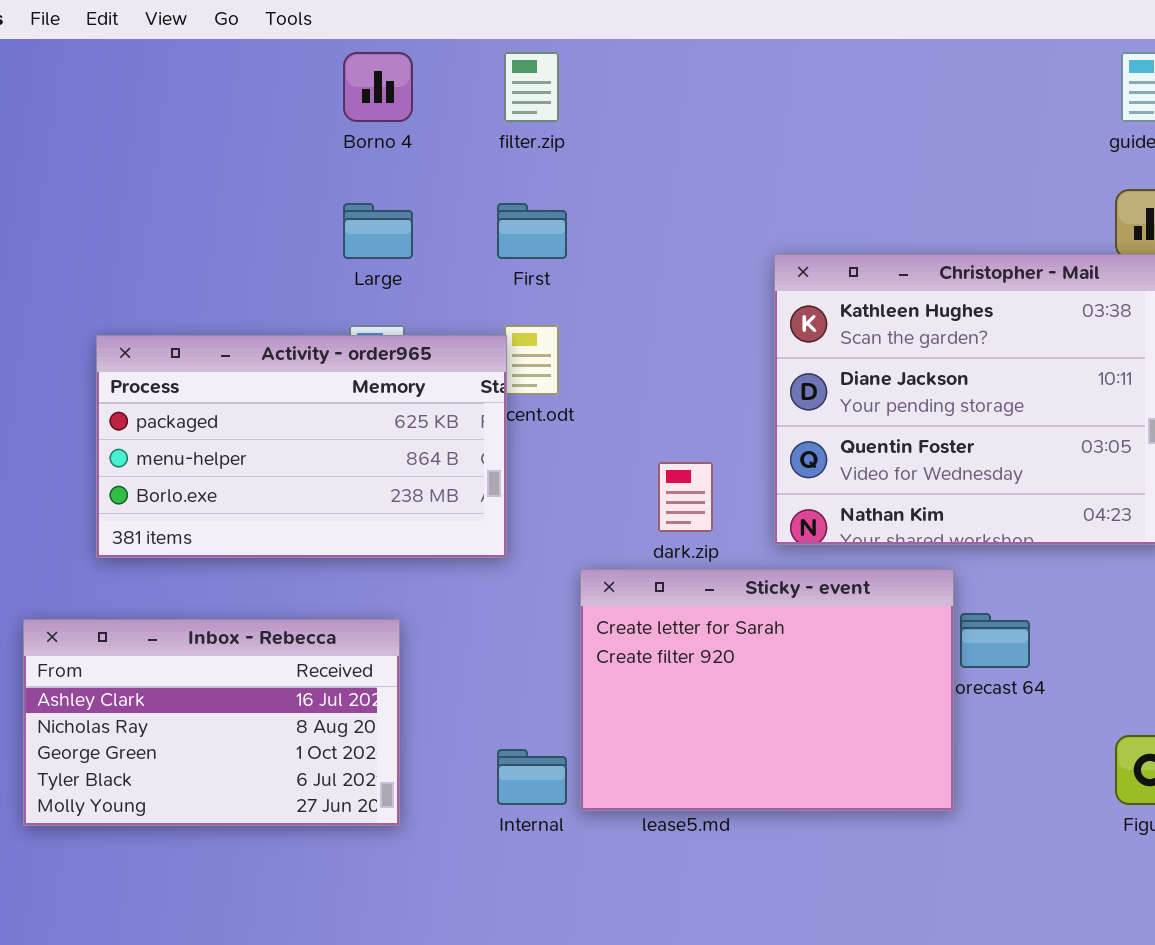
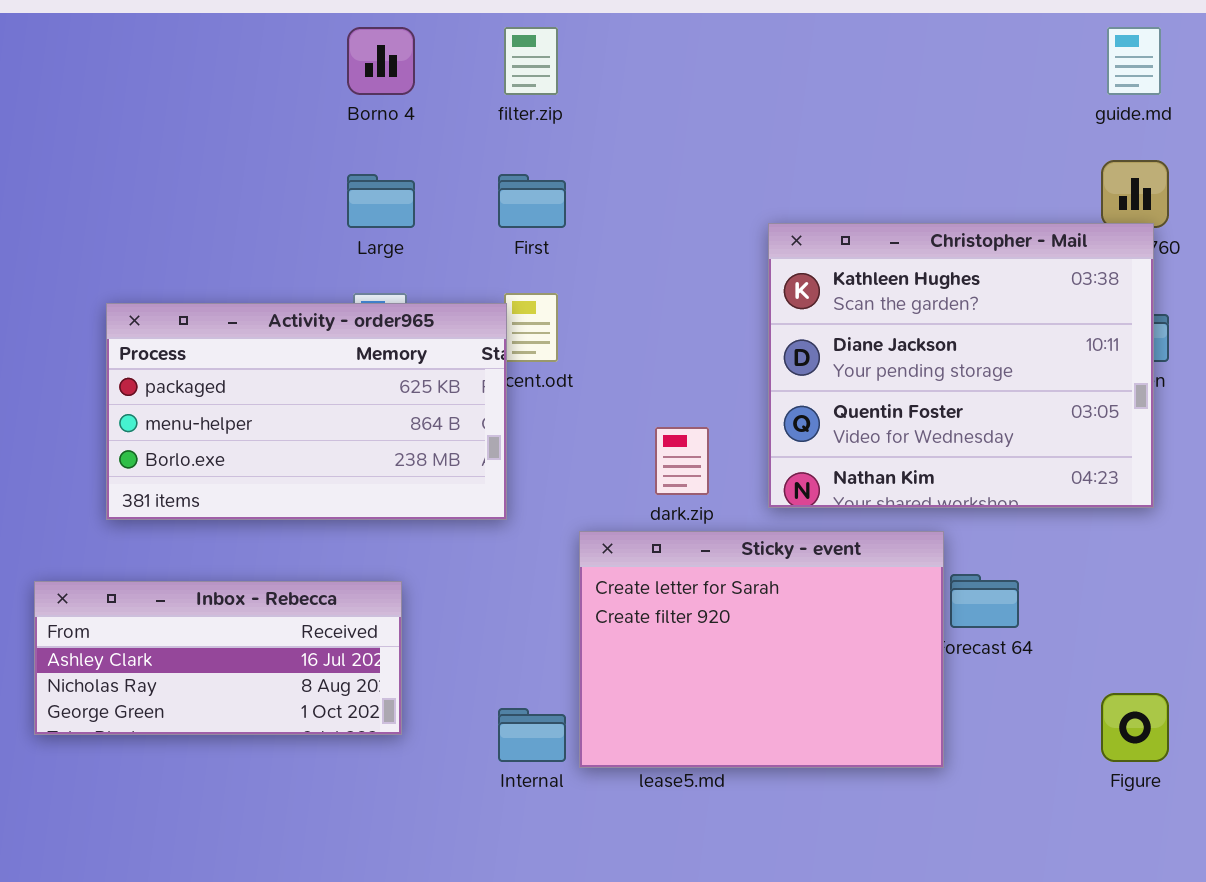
Inbox - Rebecca: [23,619,400,826] -> [34,581,402,735], resized

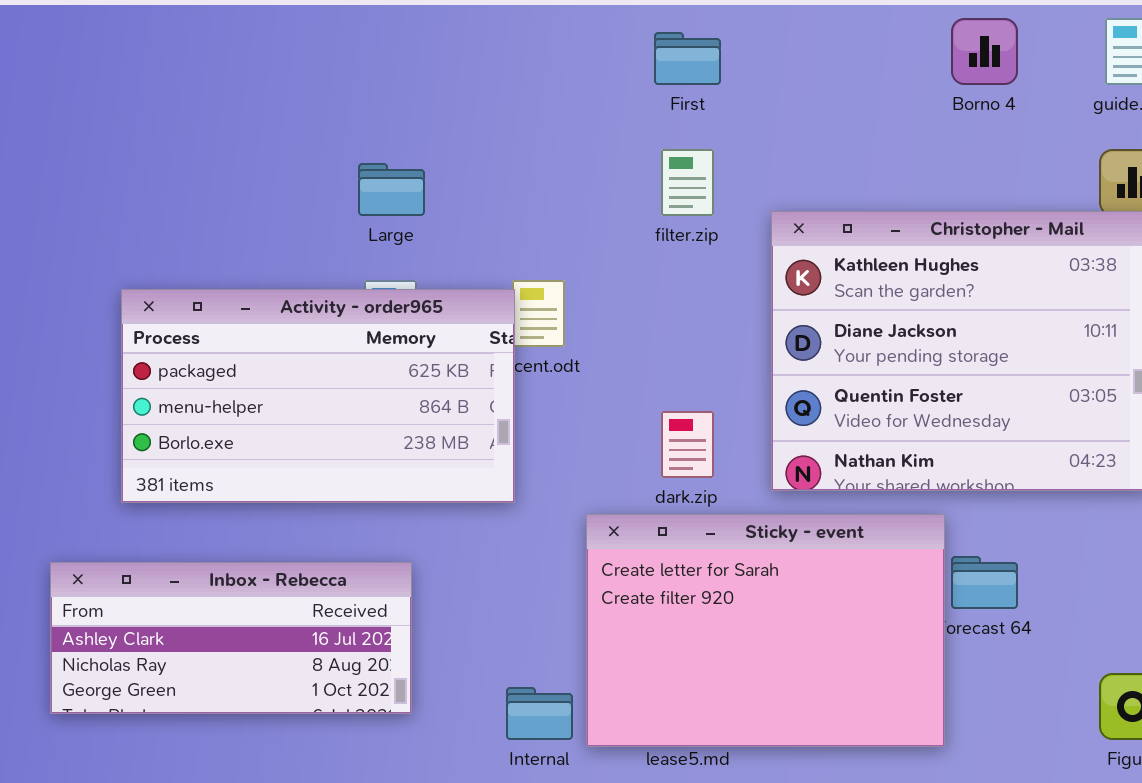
Borno 4: [347,27,415,95] -> [951,18,1018,85], moved
filter.zip: [504,27,558,95] -> [661,149,714,216], moved
First: [498,174,566,228] -> [654,32,721,85], moved

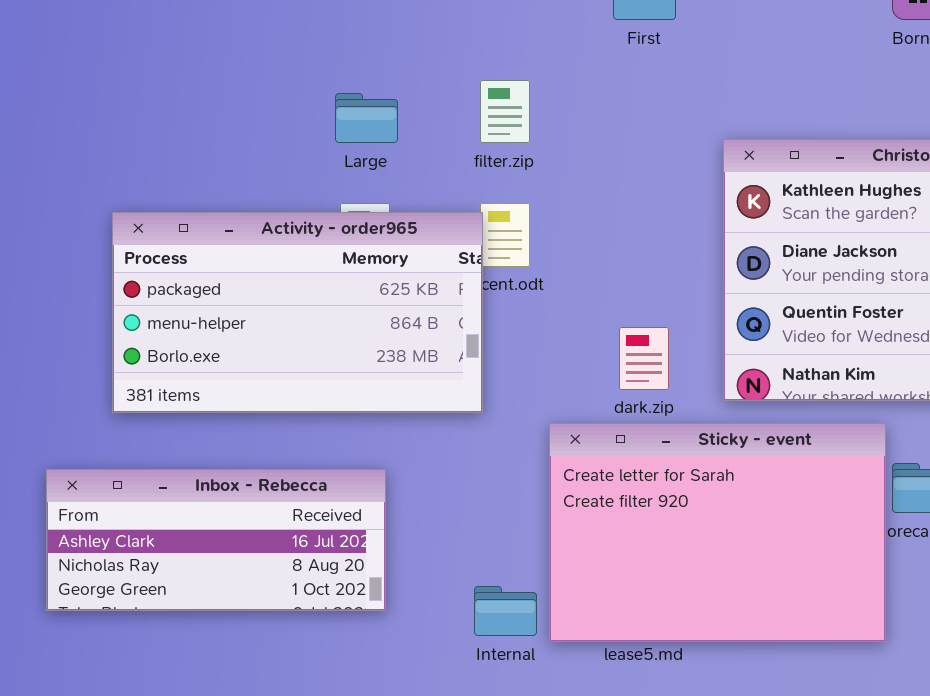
filter.zip: [661,149,714,216] -> [480,80,530,143], moved

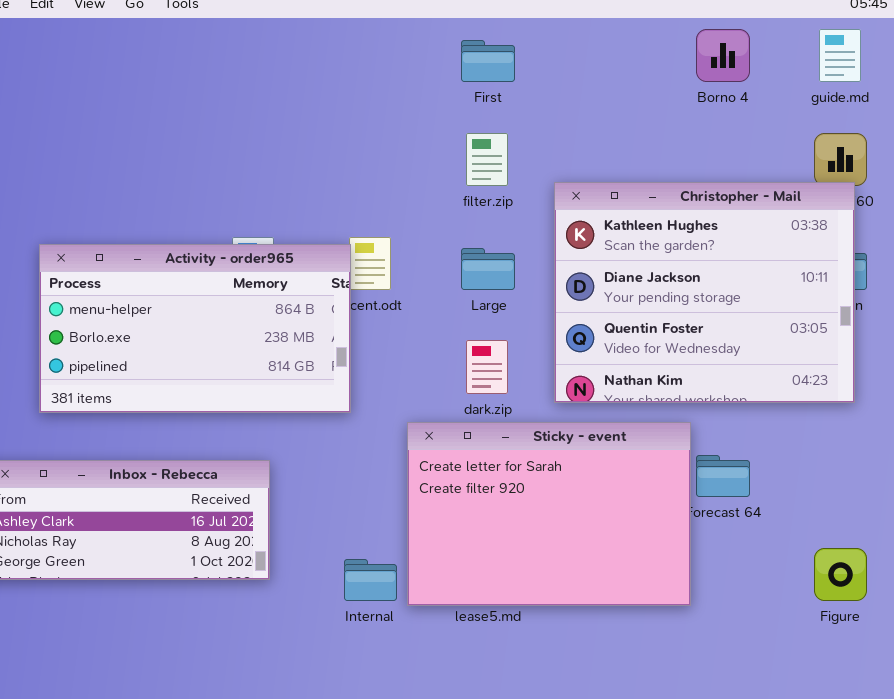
filter.zip: [480,80,530,143] -> [466,133,508,186], moved
Large: [335,93,398,143] -> [461,248,515,290], moved
Activity - order965: [112,212,483,413] -> [39,244,351,413], scrolled down 1 row

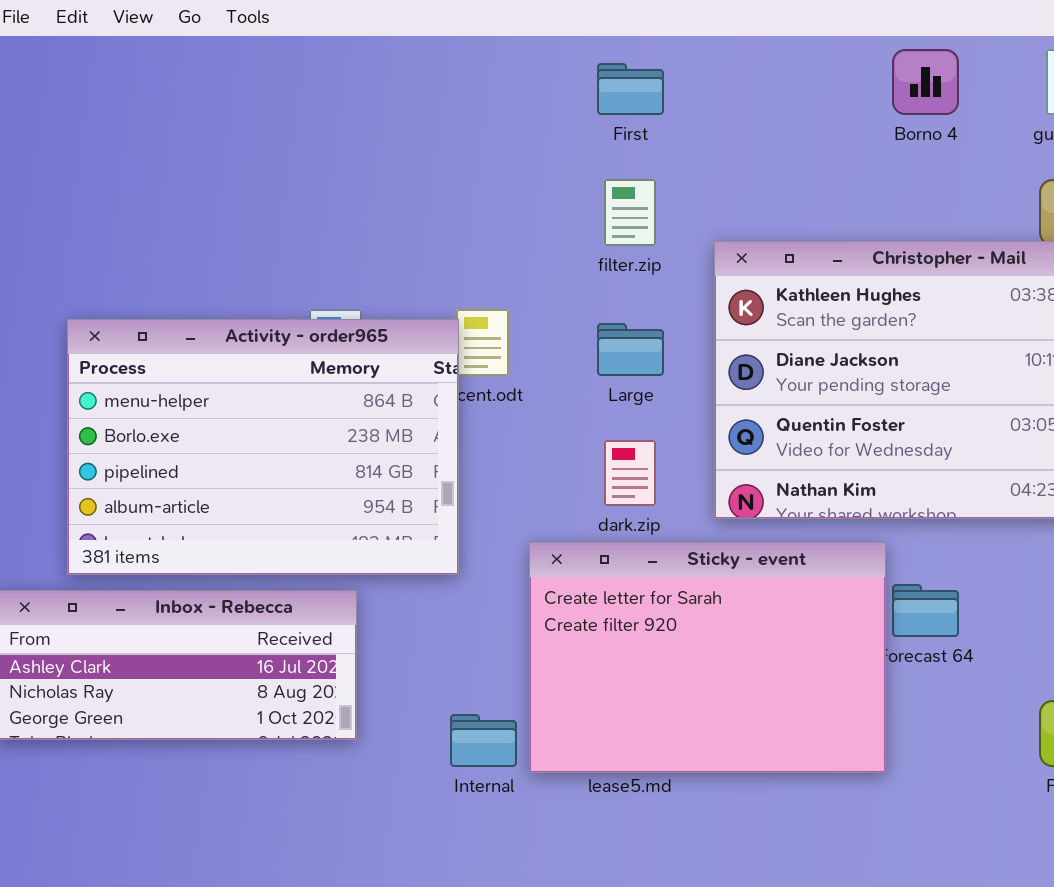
Activity - order965: [39,244,351,413] -> [67,319,459,575], resized

